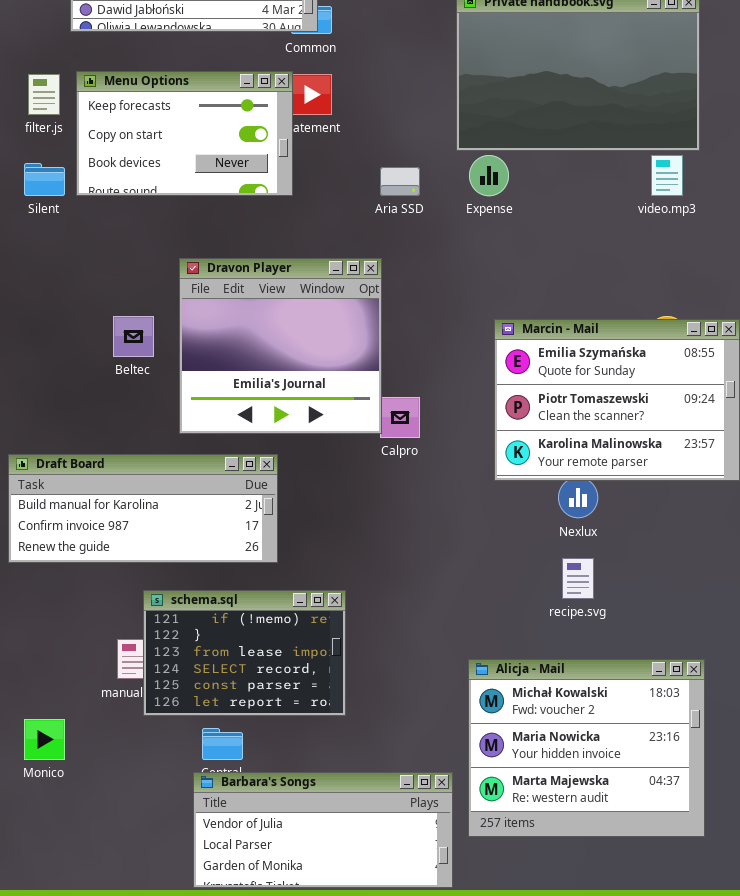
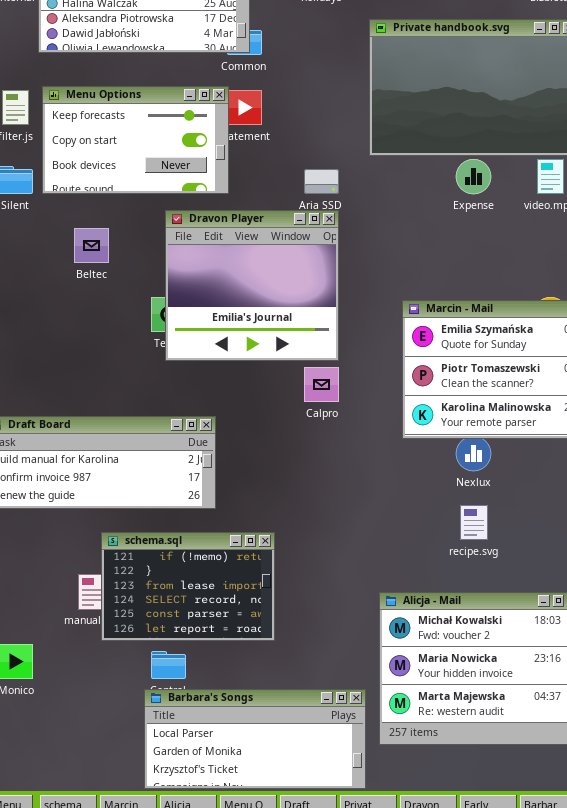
Expense: [469,155,509,196] -> [456,159,491,194], moved
Dravon Player: [179,258,382,434] -> [165,210,339,361], moved
Beltec: [113,316,154,357] -> [74,228,109,263], moved
Barbara's Songs: [193,772,453,888] -> [144,689,366,789], scrolled down 1 row

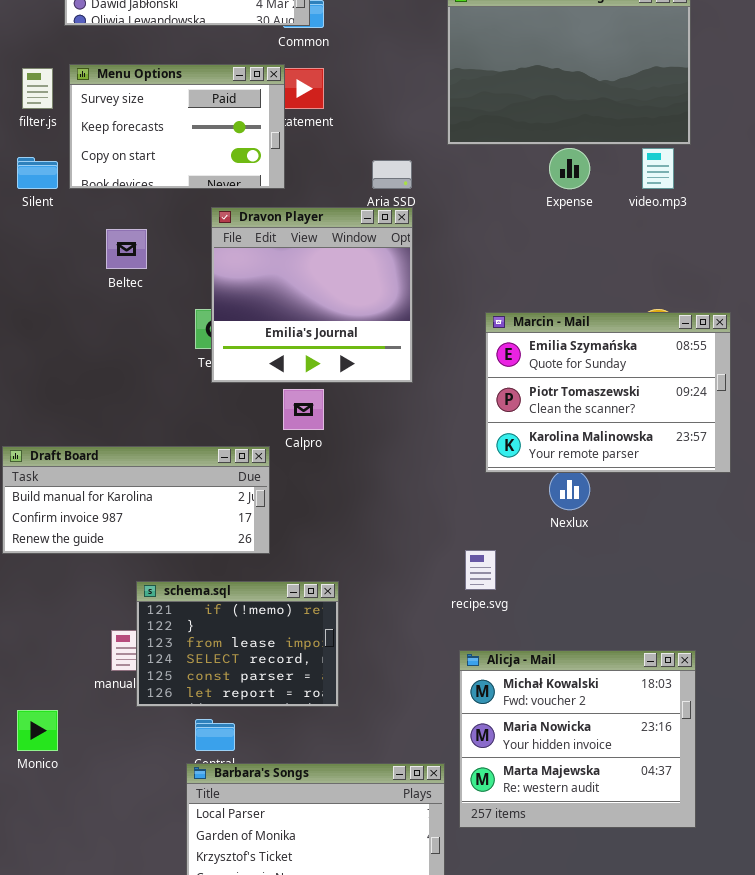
Menu Options: [42,86,229,194] -> [69,64,285,189], scrolled up 1 row
Calpro: [304,367,339,402] -> [283,389,324,430], moved
recipe.svg: [460,505,488,540] -> [465,550,496,590], moved

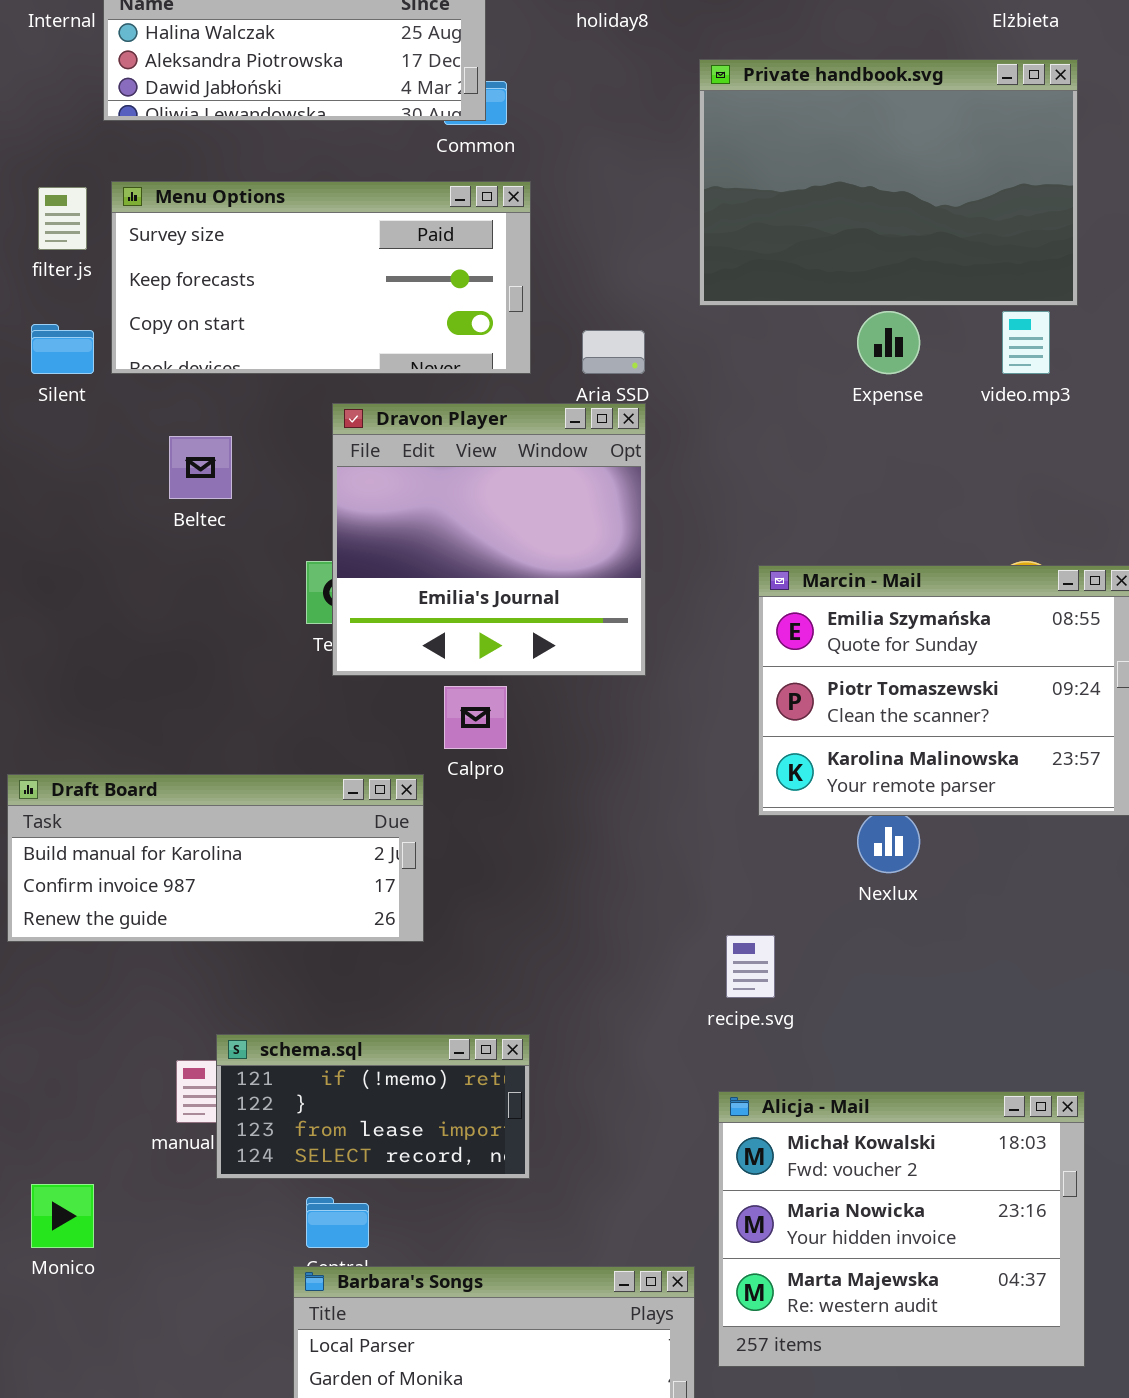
Menu Options: [69,64,285,189] -> [111,181,531,374], resized
schema.sql: [136,581,339,707] -> [216,1034,530,1179], resized

